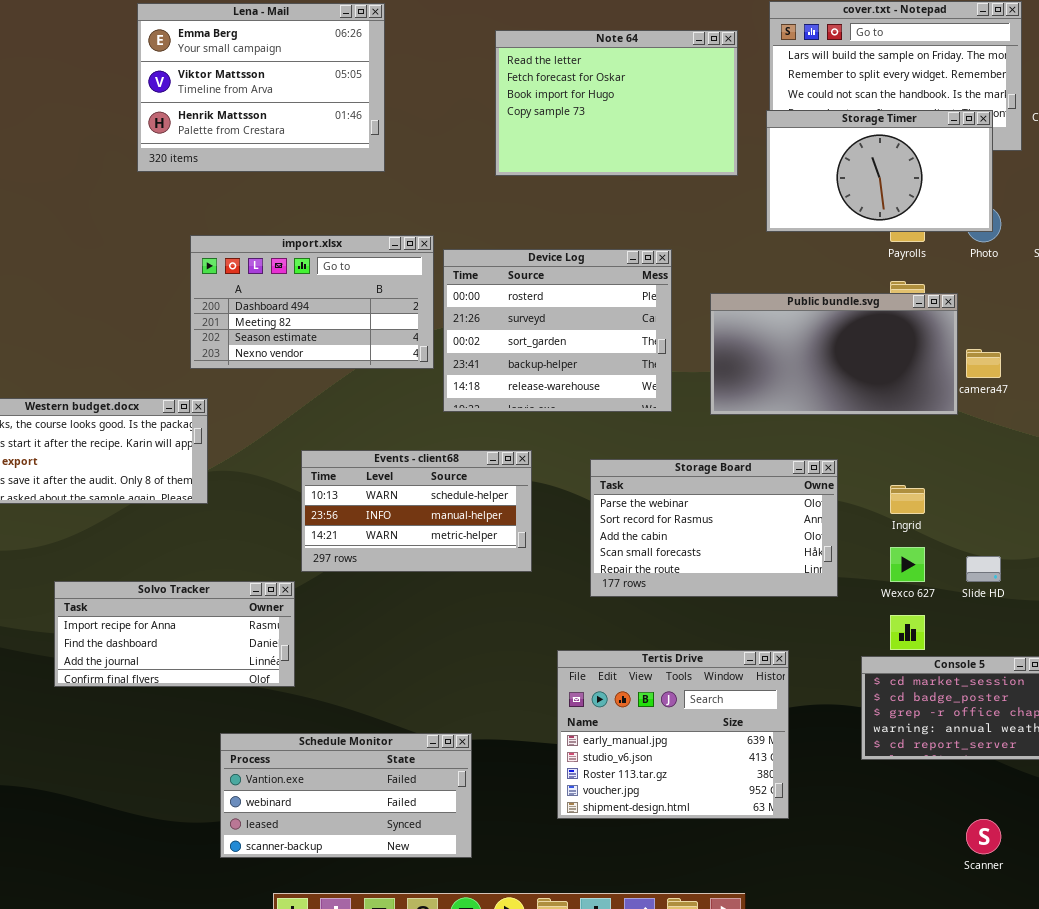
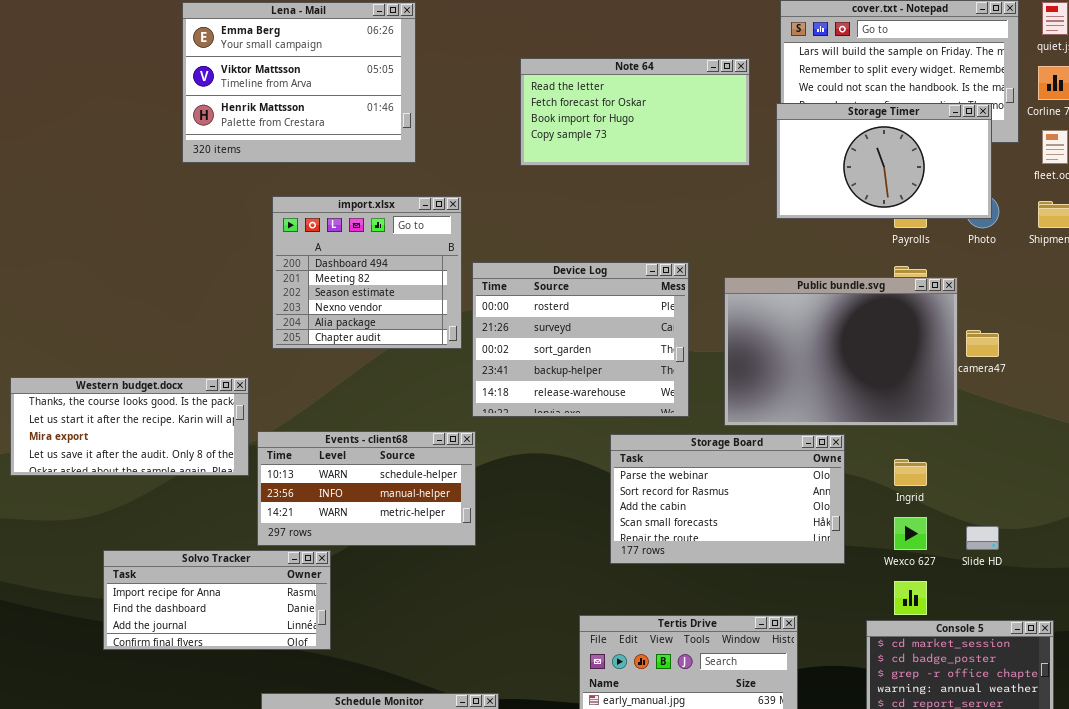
Note 64: [495,30,738,176] -> [520,58,750,166], resized
import.xlsx: [190,235,434,369] -> [272,196,462,349], resized
Device Log: [443,249,672,412] -> [472,262,689,417], moved
Public bundle.svg: [710,293,958,415] -> [724,277,958,426], resized
Events - client68: [301,450,532,572] -> [257,431,476,546], moved

